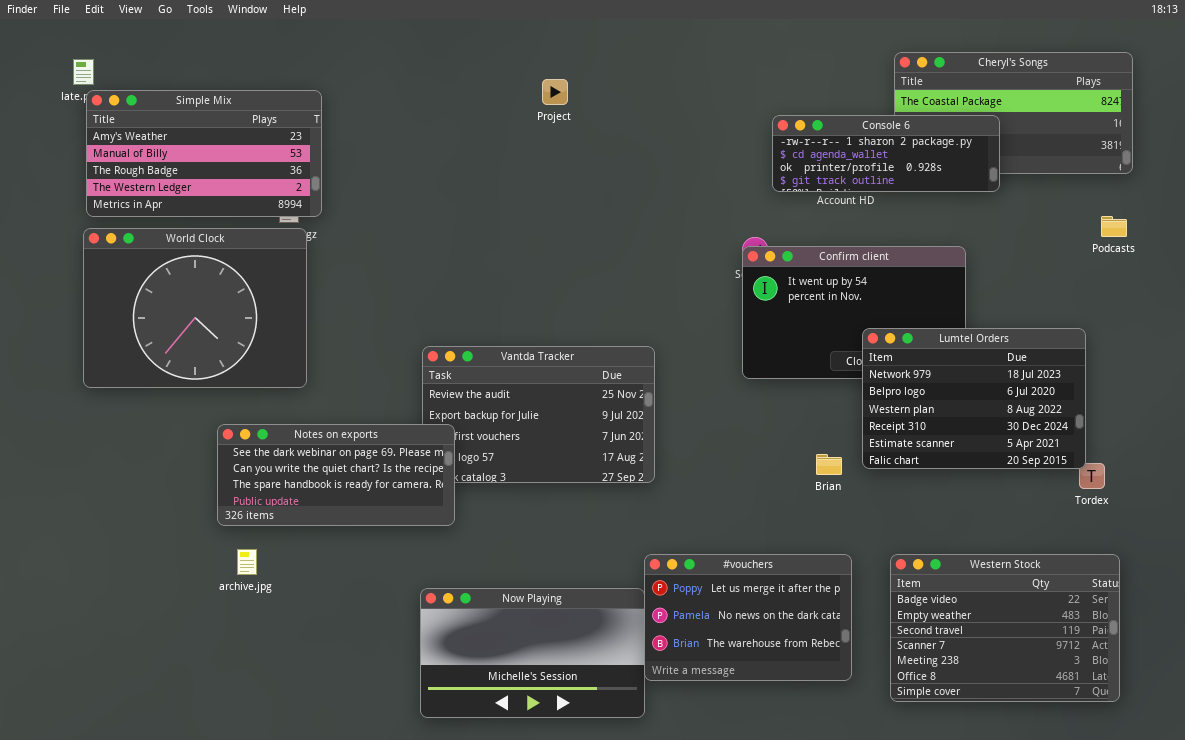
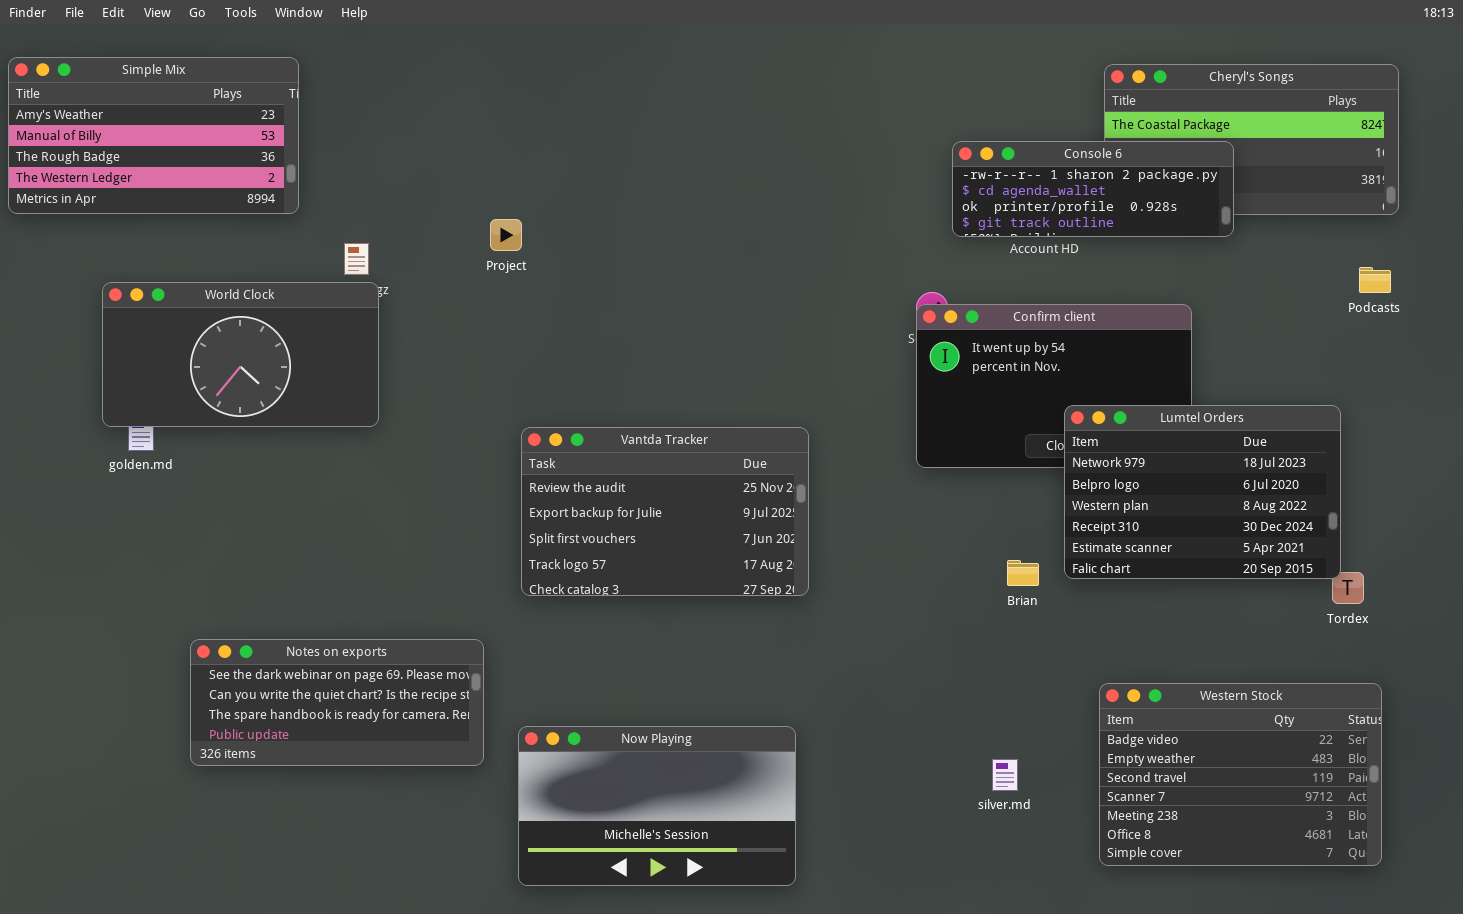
Project: [542,79,568,105] -> [490,219,522,251], moved
Simple Mix: [86,90,322,217] -> [8,57,299,214], moved
World Clock: [83,228,307,388] -> [102,282,379,427], resized
Notes on exports: [217,424,455,526] -> [190,639,484,766], moved
#vouchers: [644,554,852,681] -> none, closed

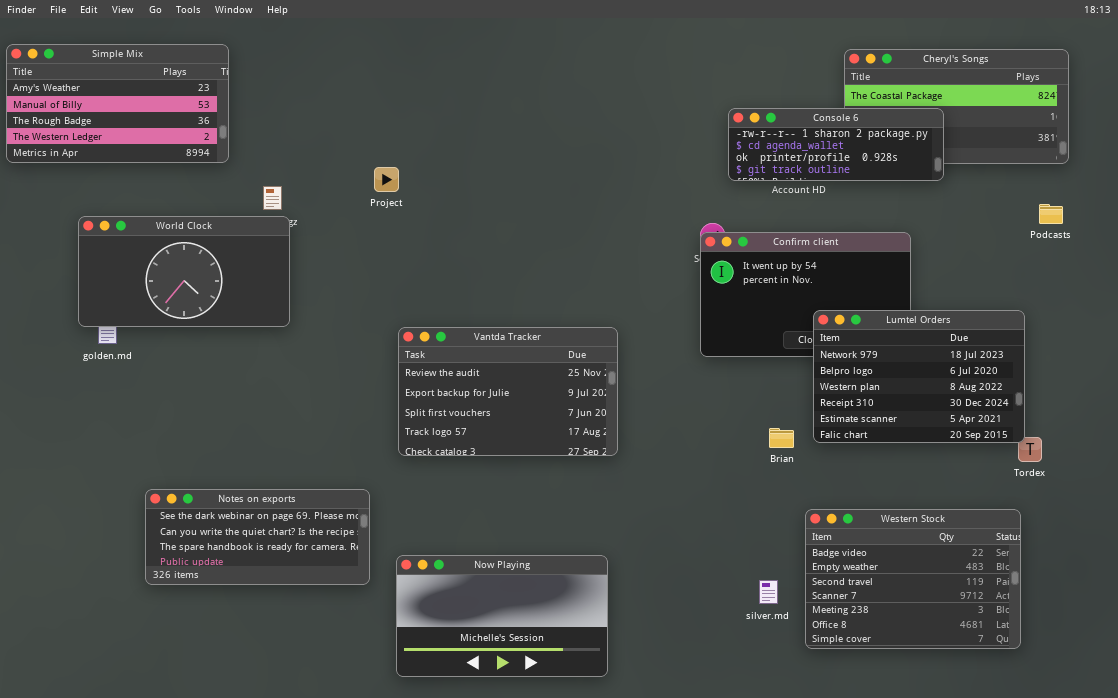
Western Stock: [1099,683,1382,866] -> [805,509,1021,649], moved

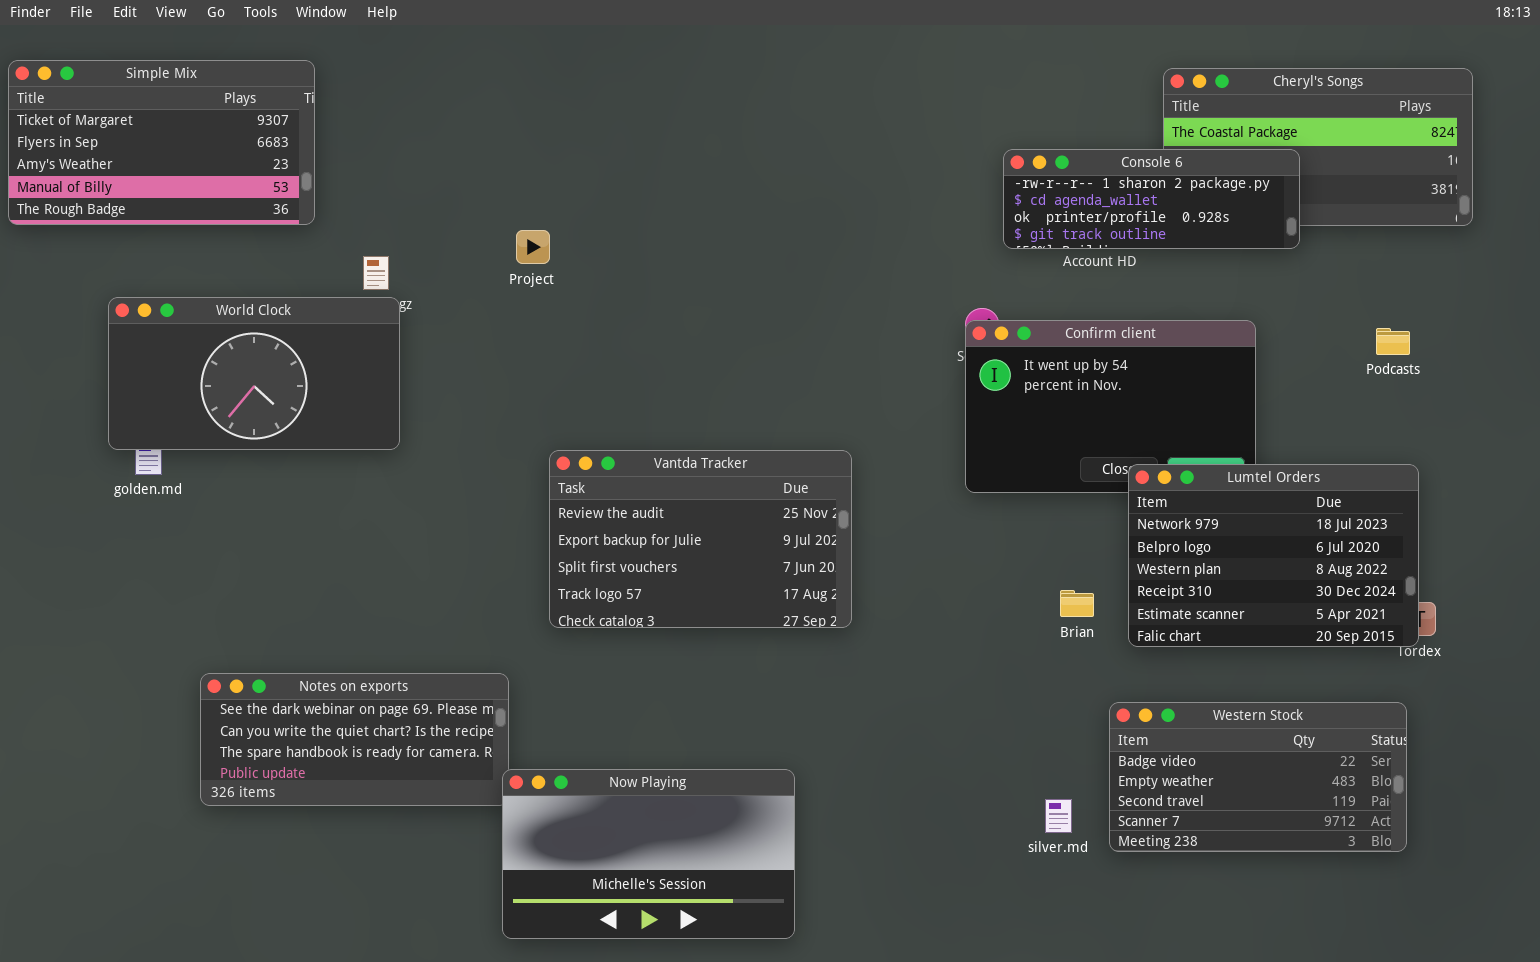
Simple Mix: [6,44,229,163] -> [8,60,315,225], scrolled up 2 rows
Podcasts: [1039,204,1063,224] -> [1376,328,1410,355], moved
Lumtel Orders: [813,310,1025,443] -> [1128,464,1419,647], moved
Western Stock: [805,509,1021,649] -> [1109,702,1407,852], resized
Now Playing: [396,555,608,677] -> [502,769,795,939], moved

